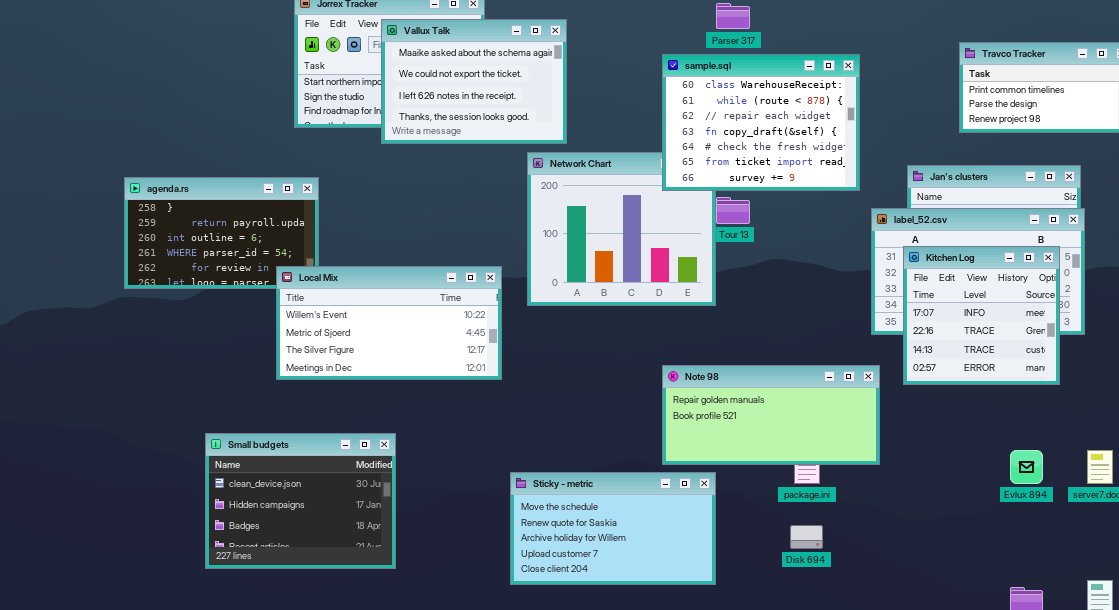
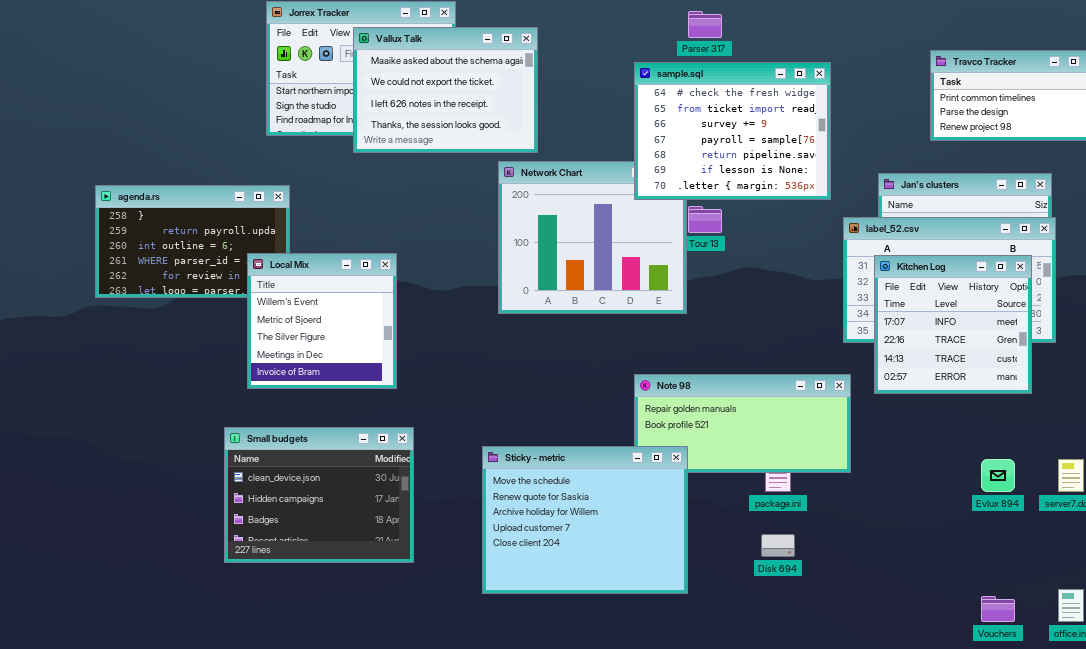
sample.sql: [662,54,860,191] -> [634,62,831,200], scrolled down 4 rows
Local Mix: [276,266,502,380] -> [247,253,397,389], resized
Small budgets: [205,433,396,569] -> [224,427,414,563], moved
Sticky - metric: [510,472,716,585] -> [482,446,688,594], resized

